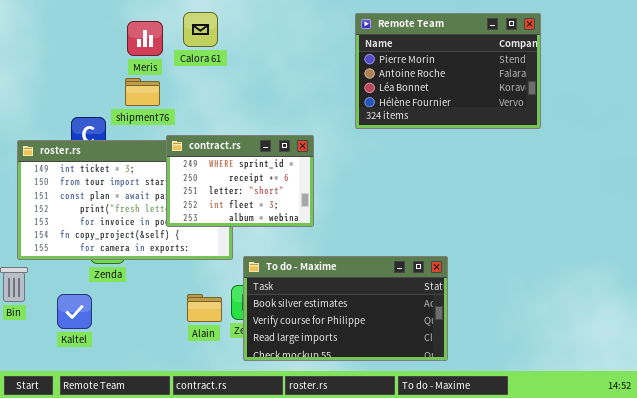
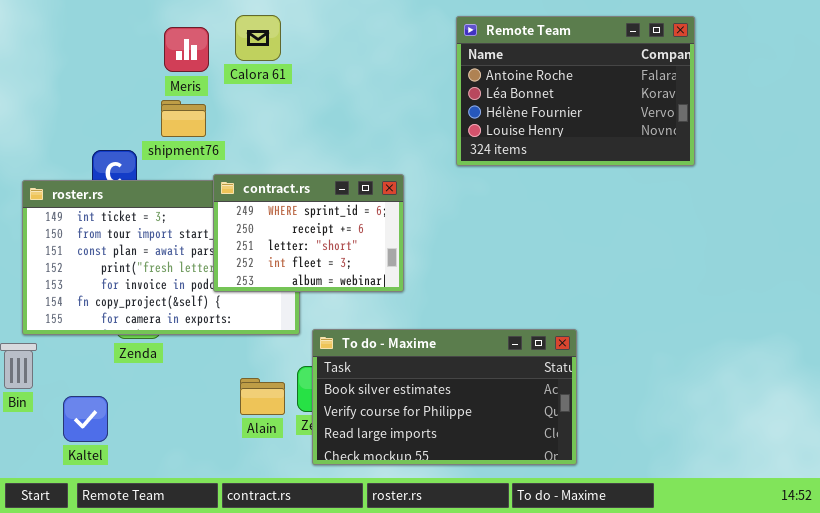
Remote Team: [355,13,541,129] -> [456,16,695,166], scrolled down 1 row
Kaltel: [57,294,92,329] -> [63,396,108,442], moved

